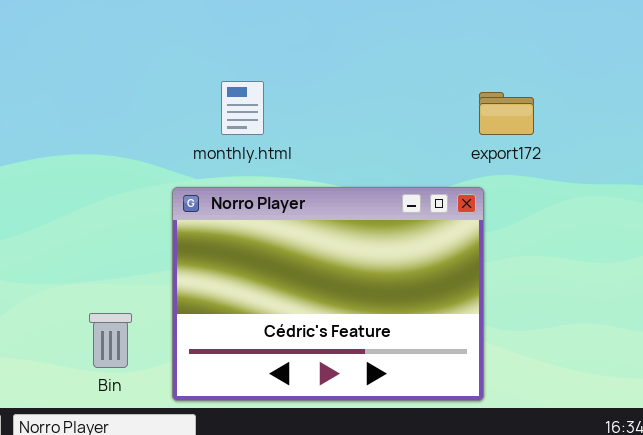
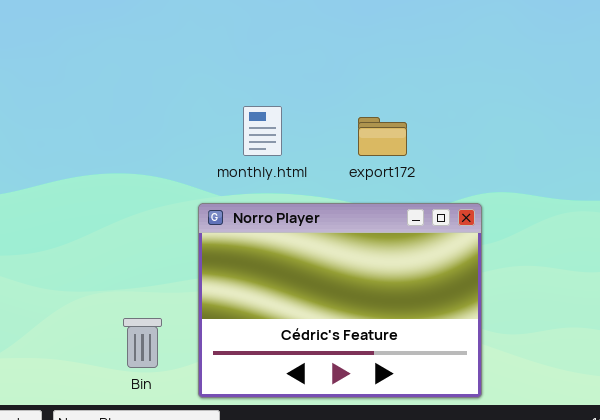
export172: [479,92,534,135] -> [358,117,407,156], moved

